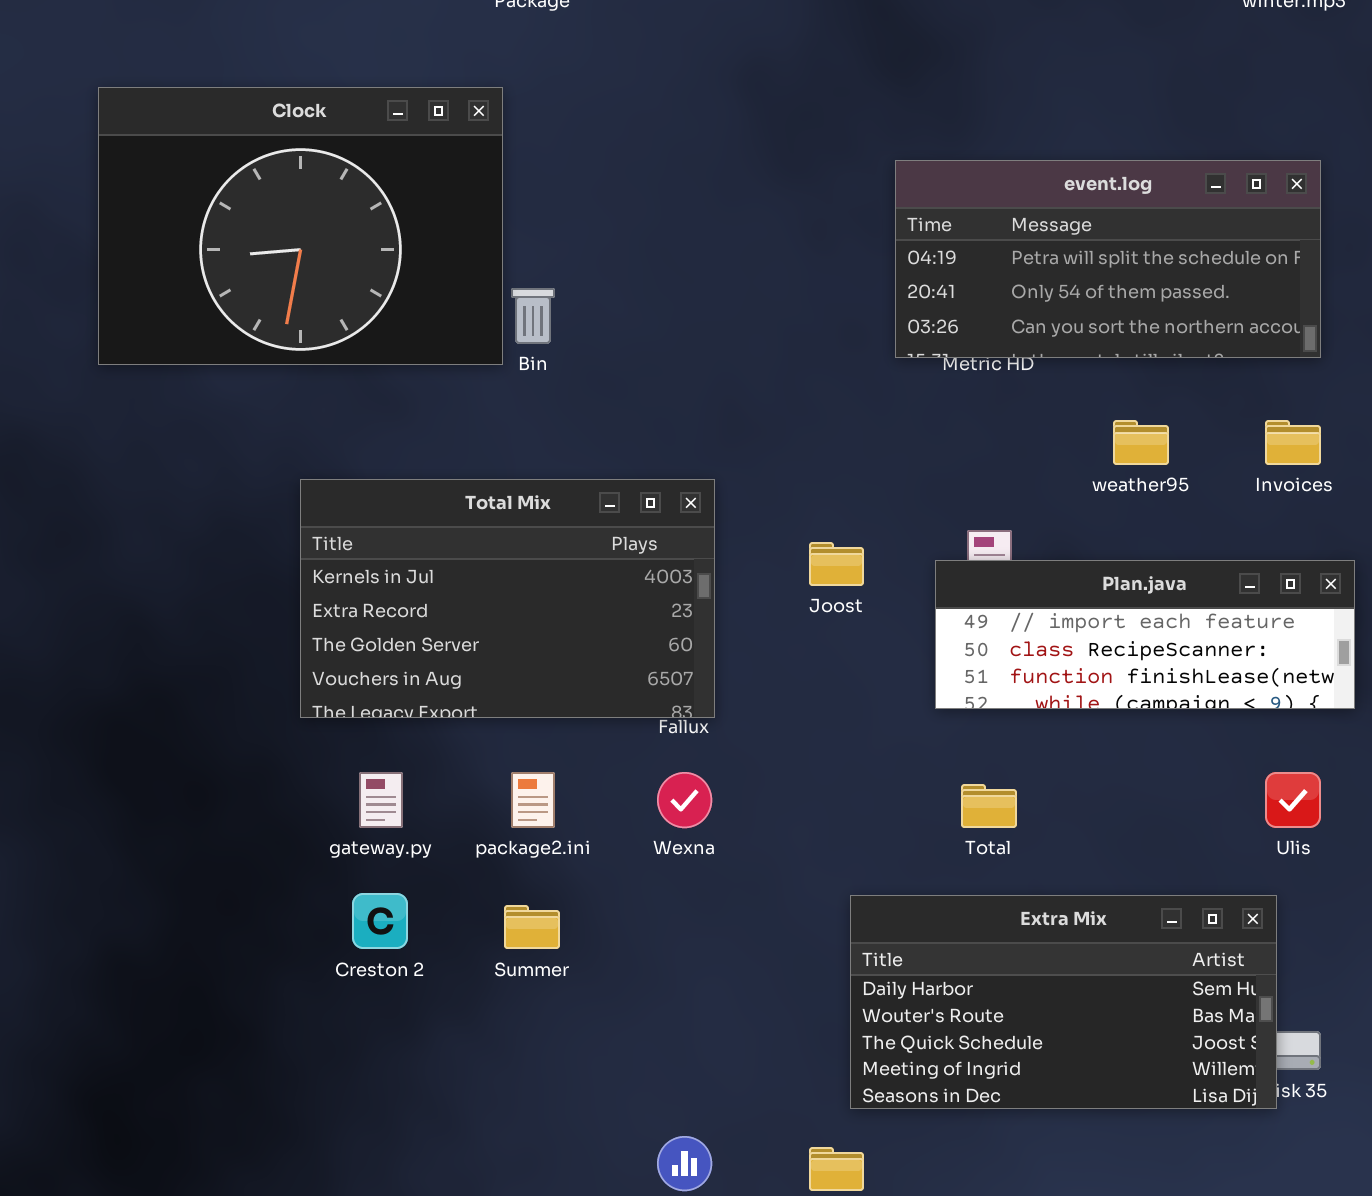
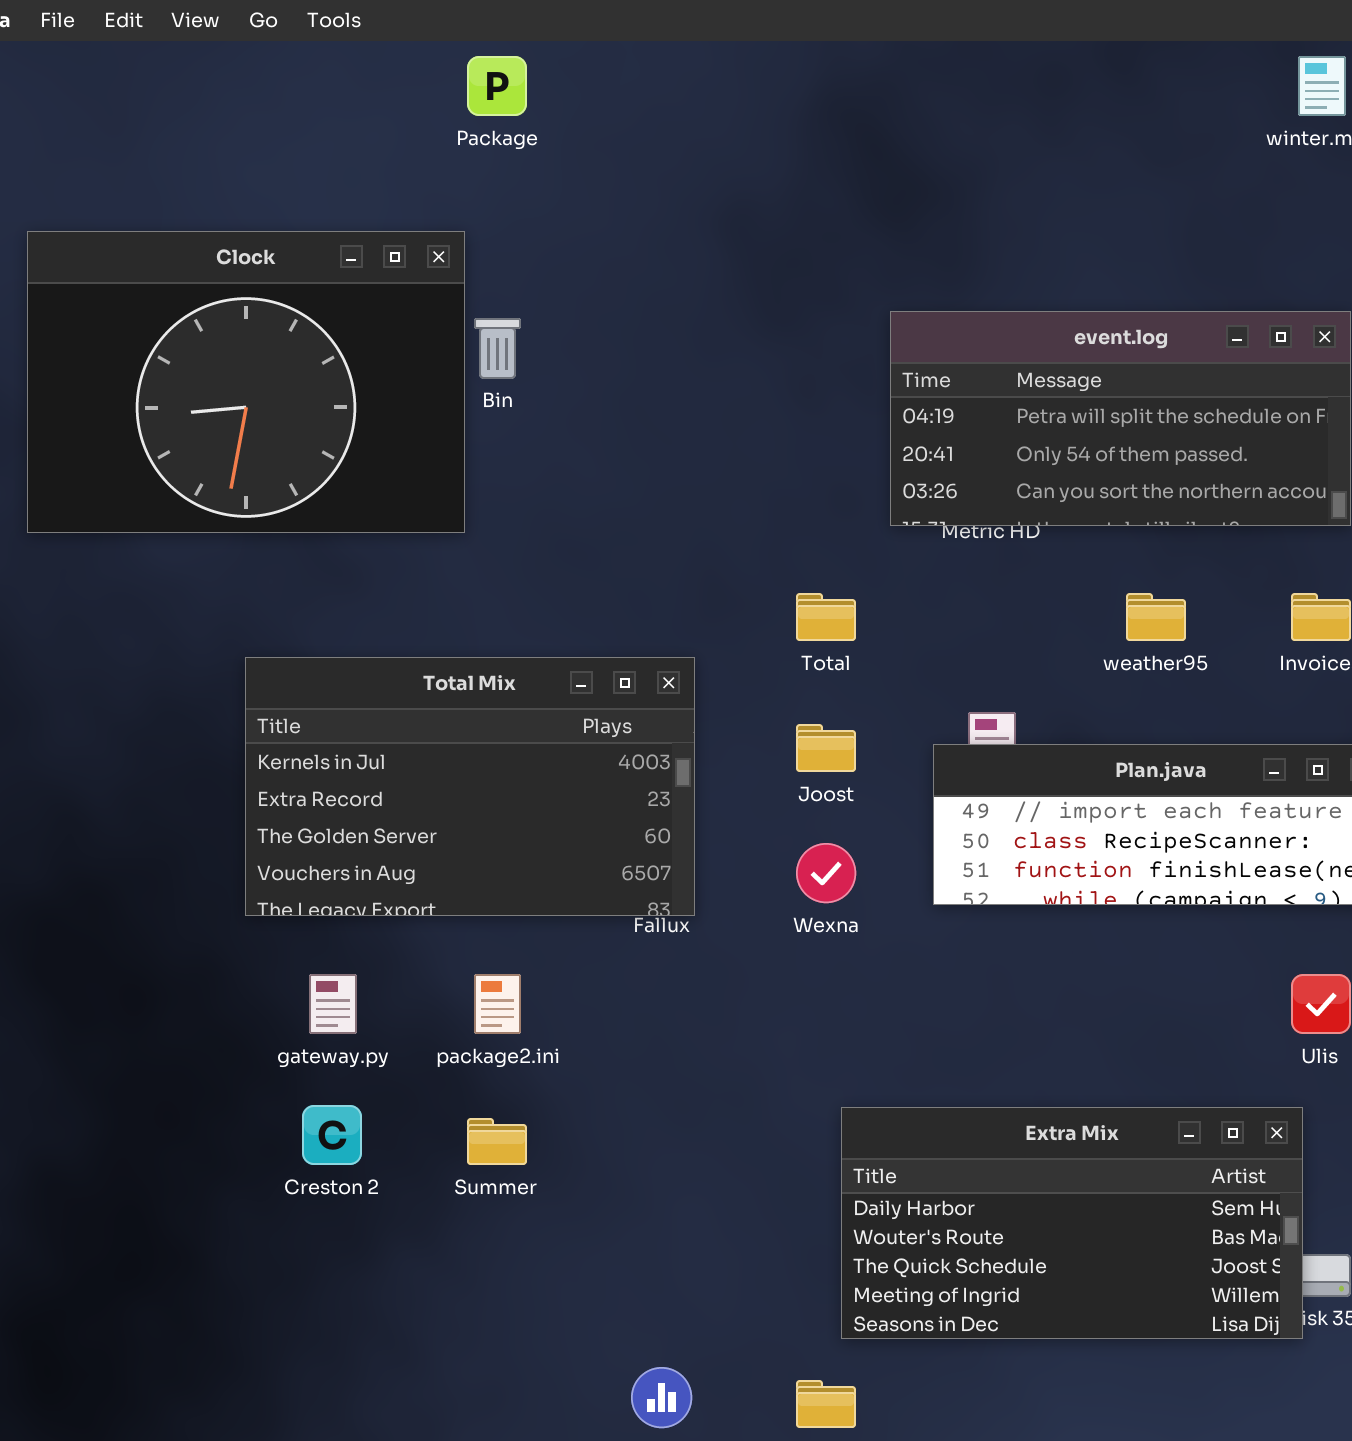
Bin: [511,288,555,344] -> [474,318,521,379], moved
Wexna: [657,772,712,828] -> [796,843,856,903], moved
Total: [961,784,1017,828] -> [796,593,856,641], moved

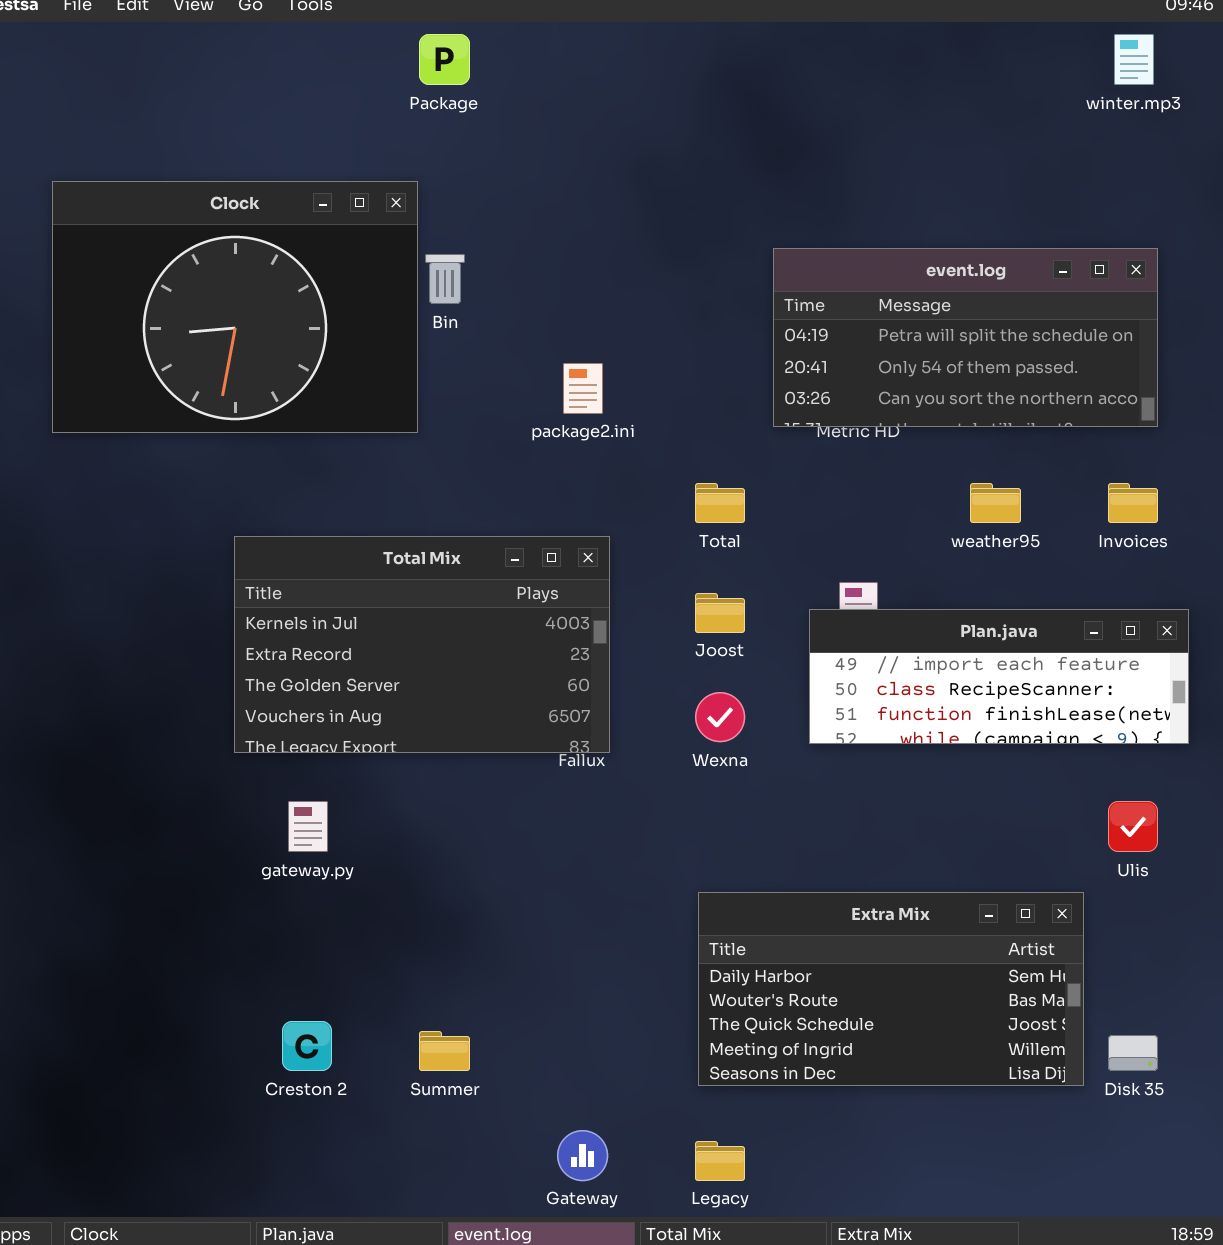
package2.ini: [474,974,521,1034] -> [563,363,603,414], moved
Creston 2: [302,1105,362,1165] -> [282,1021,332,1071], moved
Extra Mix: [841,1107,1303,1339] -> [698,892,1084,1086], moved
Summer: [467,1118,527,1165] -> [419,1031,470,1071], moved

